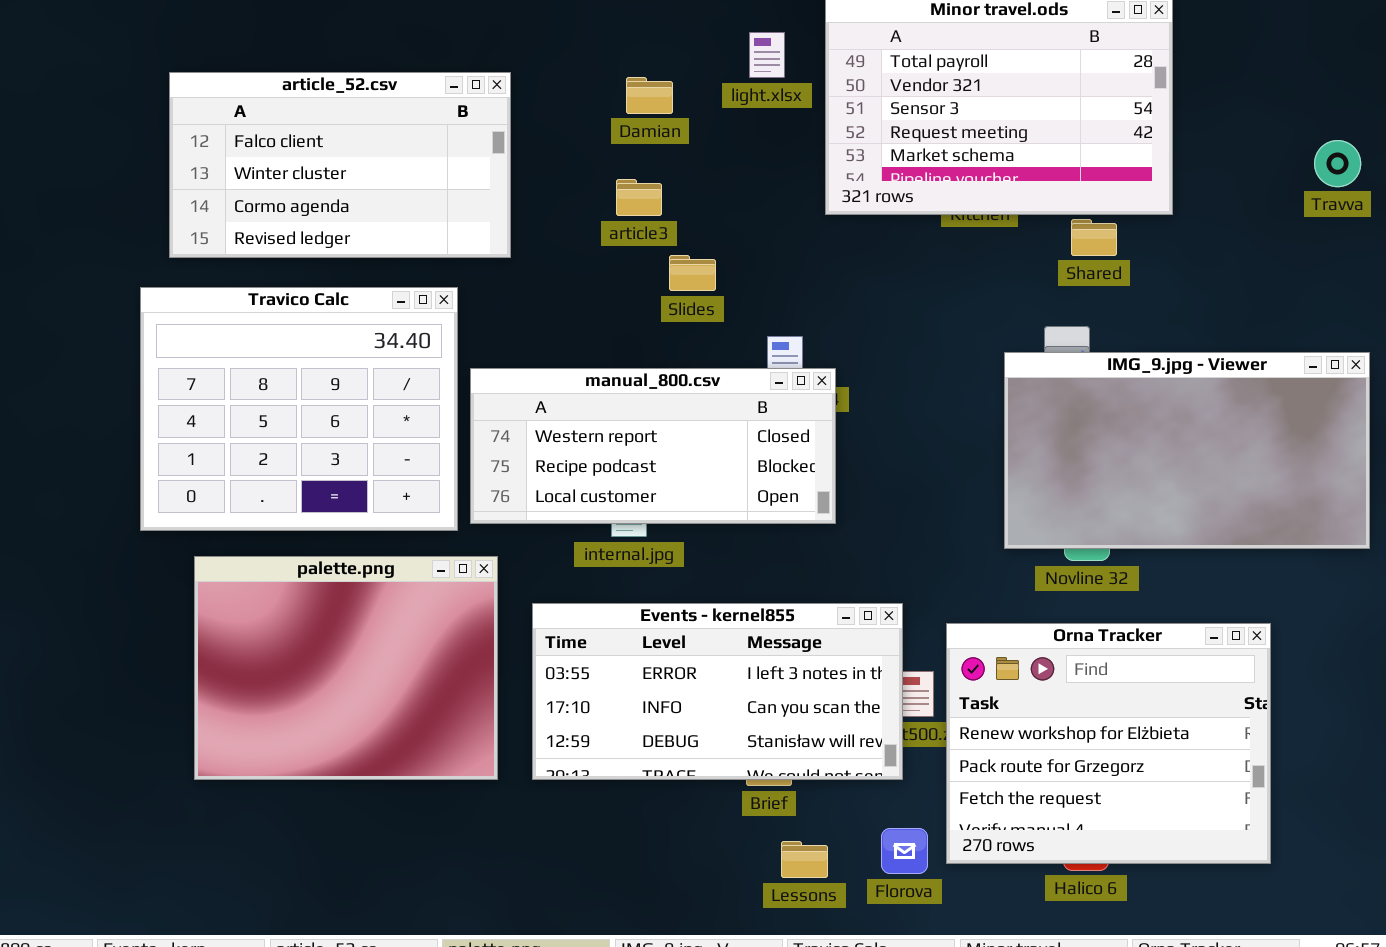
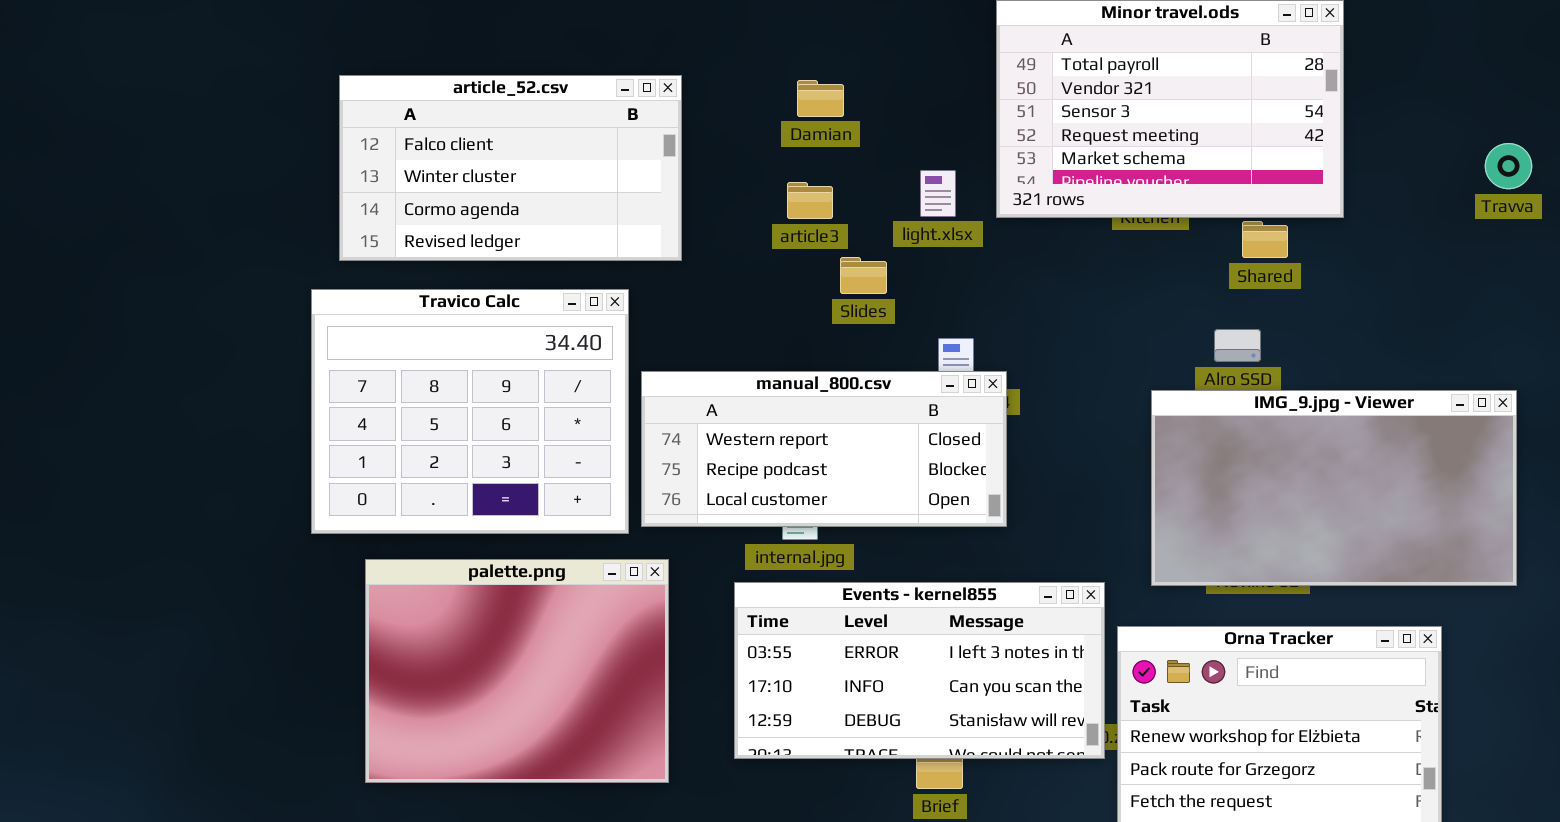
light.xlsx: [749,32,785,78] -> [920,170,956,217], moved
IMG_9.jpg - Viewer: [1004,352,1370,549] -> [1151,390,1517,586], moved
Events - kernel855: [532,603,903,780] -> [734,582,1105,759], moved

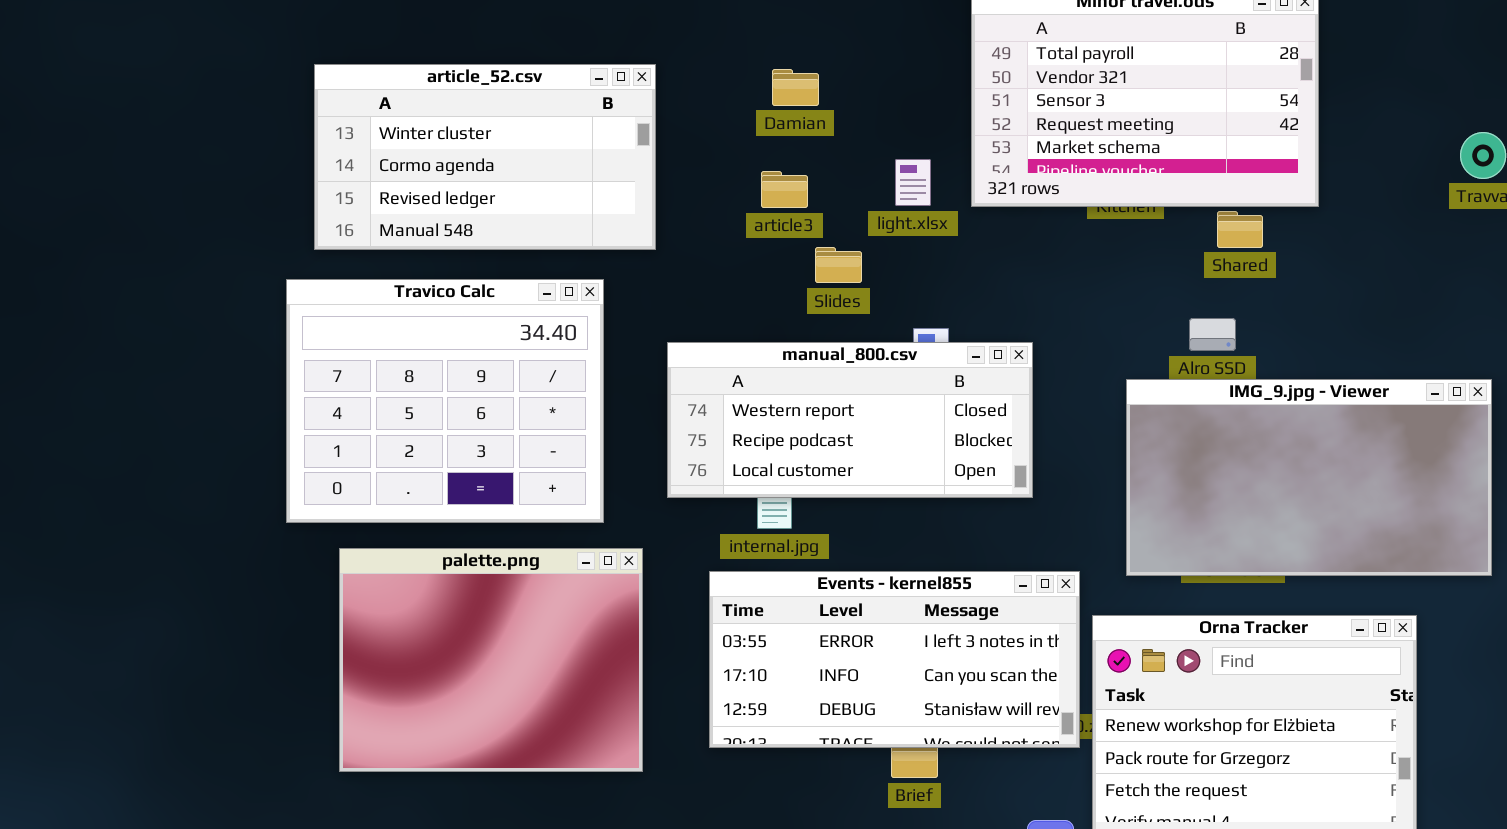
article_52.csv: [339,75,682,261] -> [314,64,656,250], scrolled down 1 row
manual_800.csv: [641,371,1007,527] -> [667,342,1033,498], moved

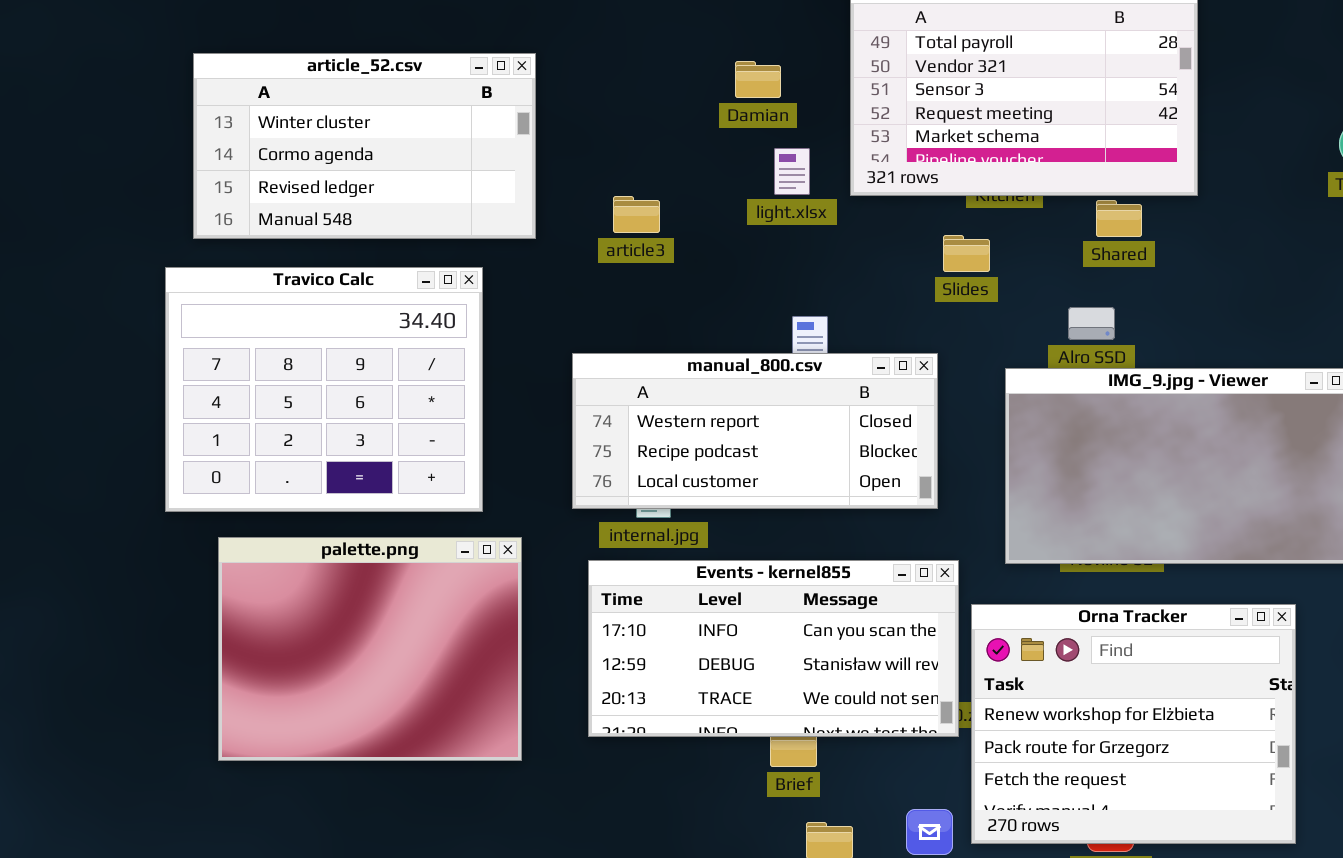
Damian: [772,69,819,106] -> [735,61,781,98], moved
article3: [761,171,808,208] -> [613,196,660,233], moved
Slides: [815,247,862,283] -> [943,235,990,272], moved
manual_800.csv: [667,342,1033,498] -> [572,353,938,509], moved
Events - kernel855: [709,571,1080,748] -> [588,560,959,737], scrolled down 1 row

